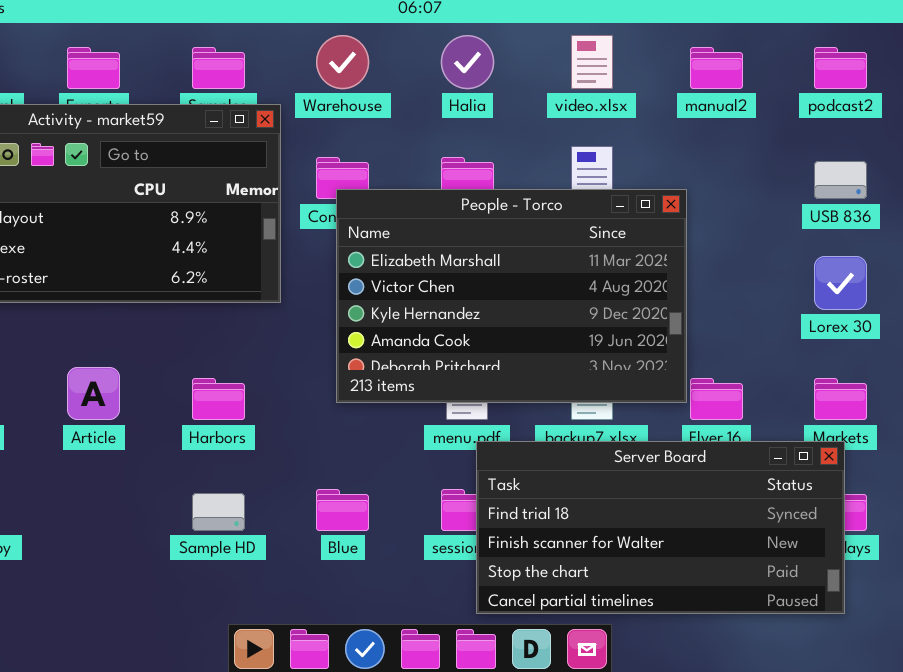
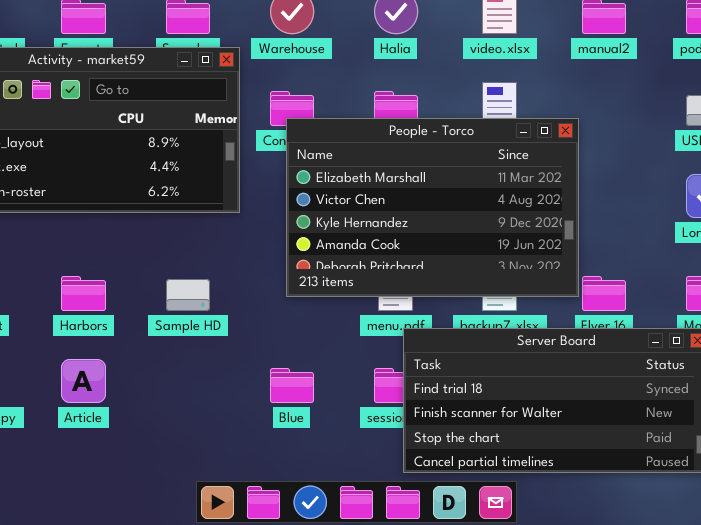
Article: [67,367,120,420] -> [61,359,106,403], moved
Harbors: [192,378,245,420] -> [61,276,106,311], moved
Sample HD: [192,493,245,531] -> [166,279,210,311], moved

